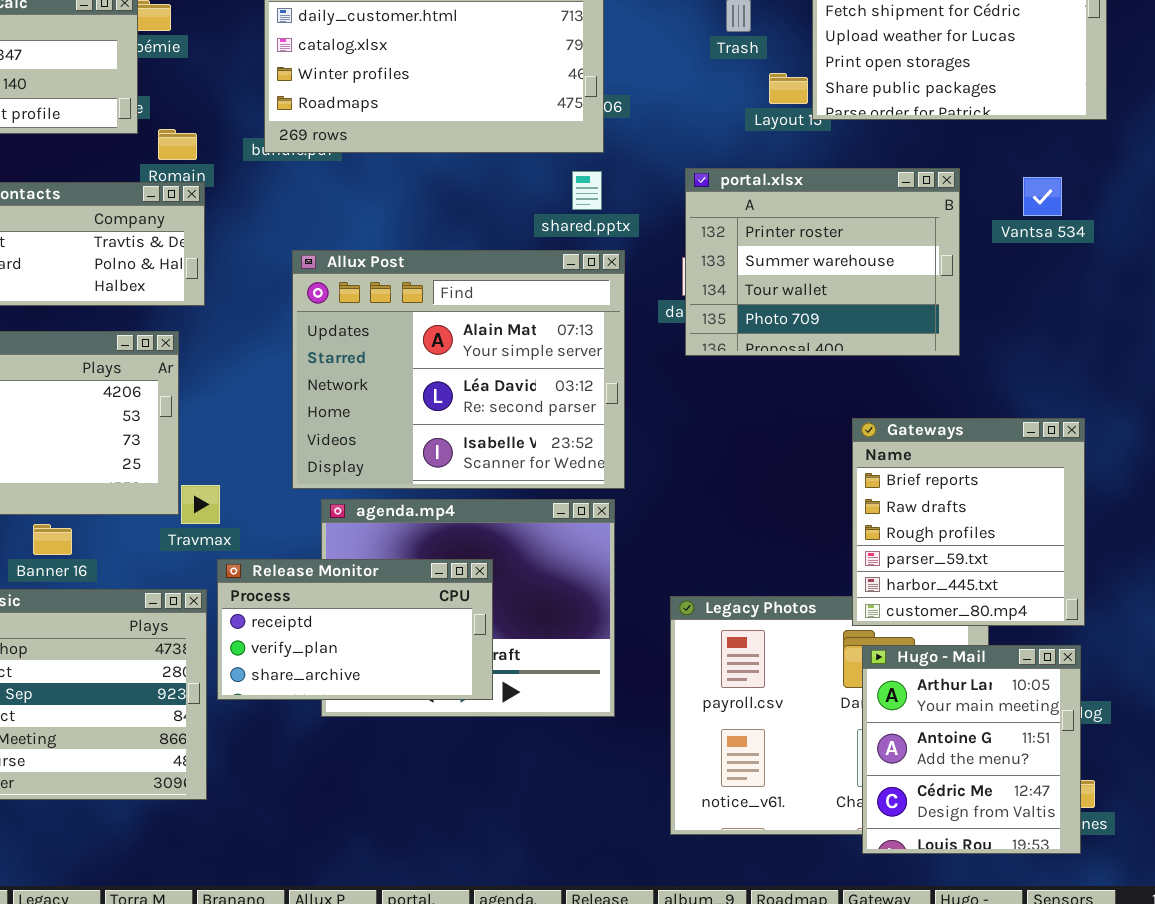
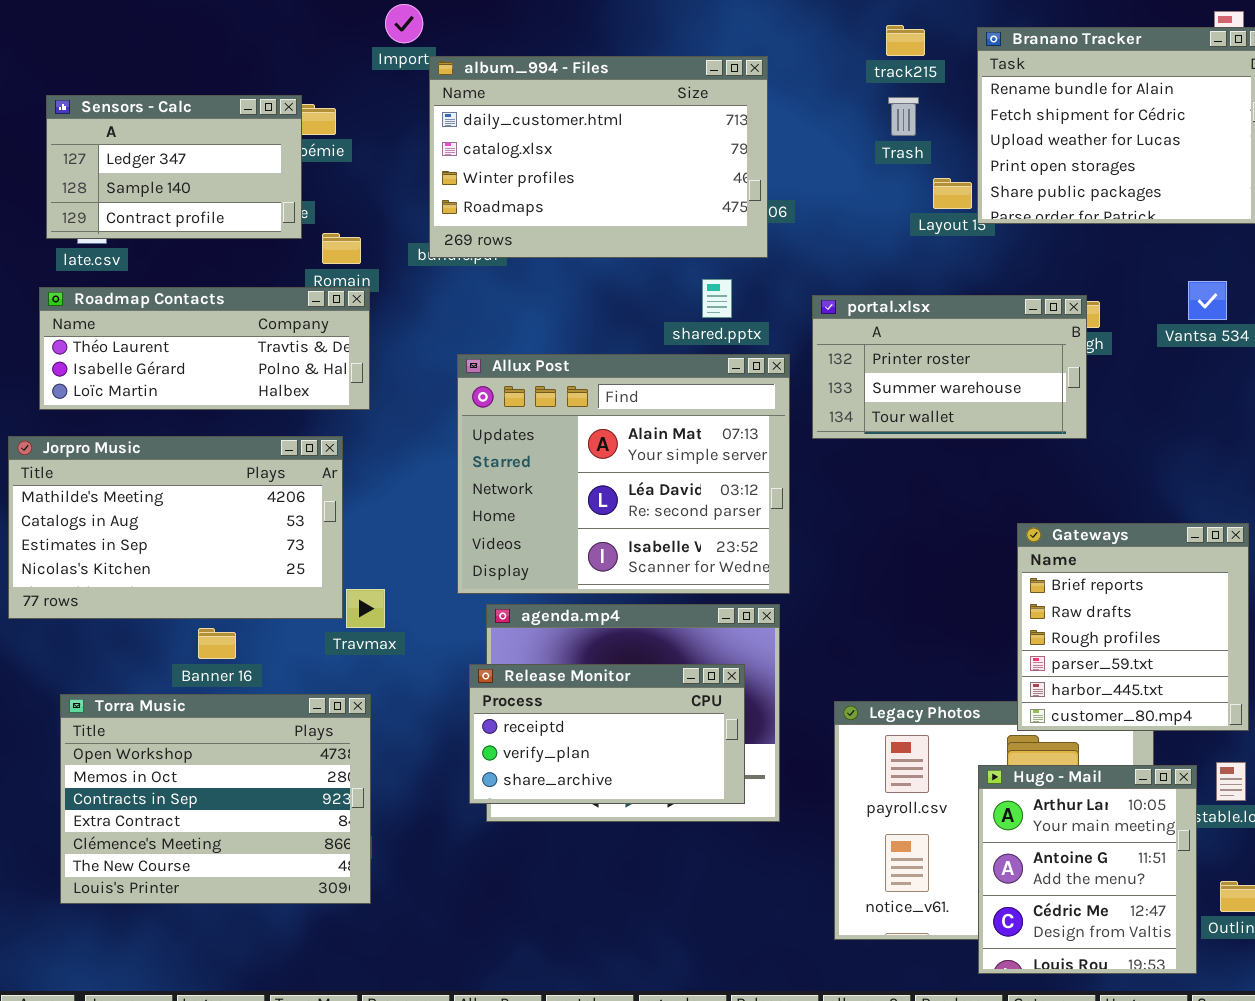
portal.xlsx: [685,168,960,356] -> [812,295,1087,439], moved, resized
shared.pptx: [572,171,602,210] -> [702,279,732,318], moved
Release Monitor: [217,559,493,700] -> [469,664,745,804], moved
Hugo - Mail: [862,645,1081,854] -> [978,765,1197,974], moved

